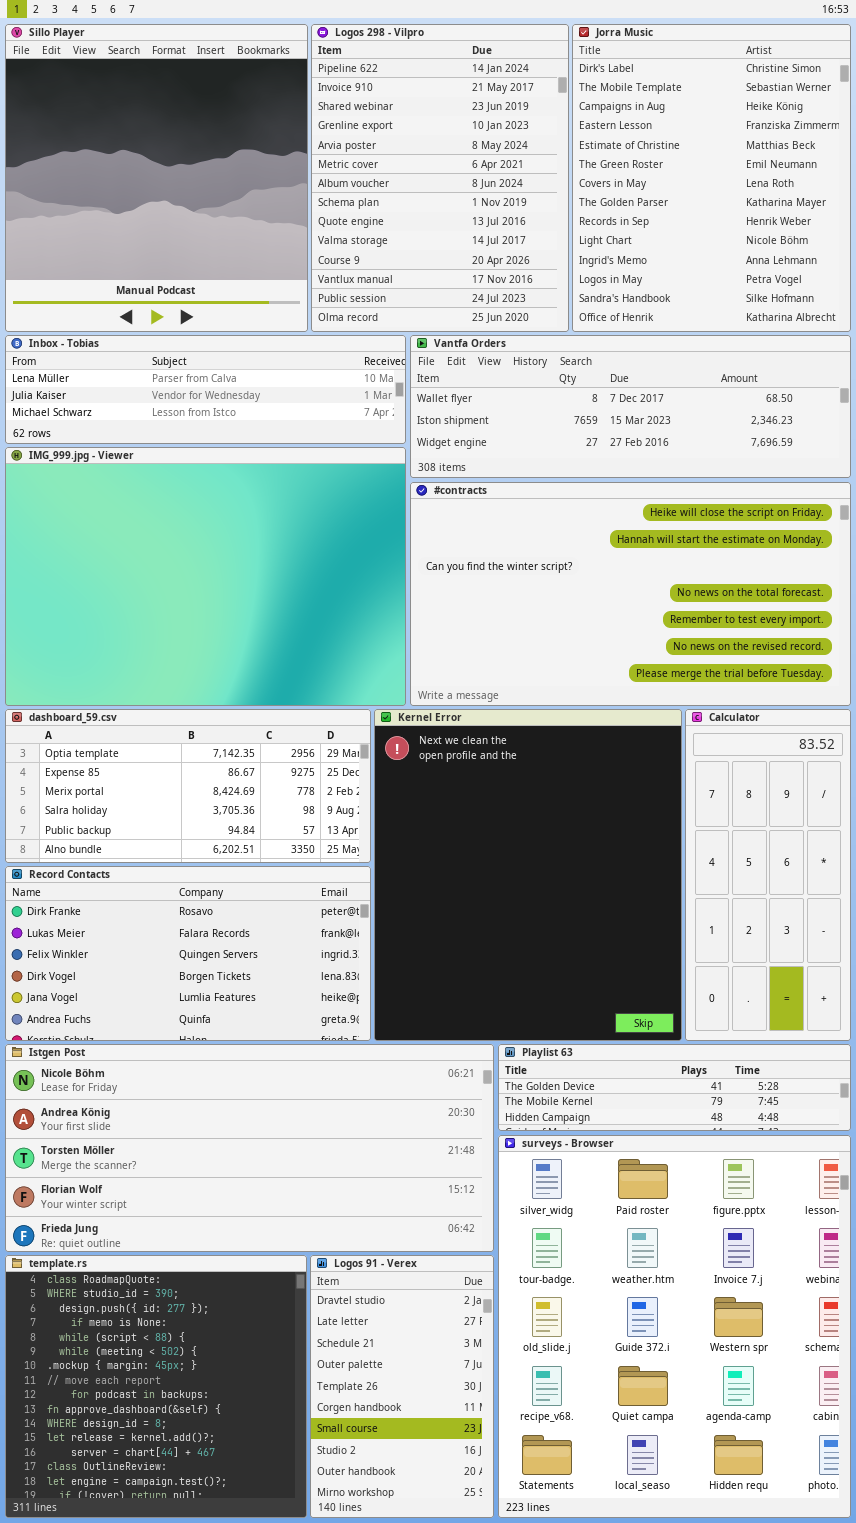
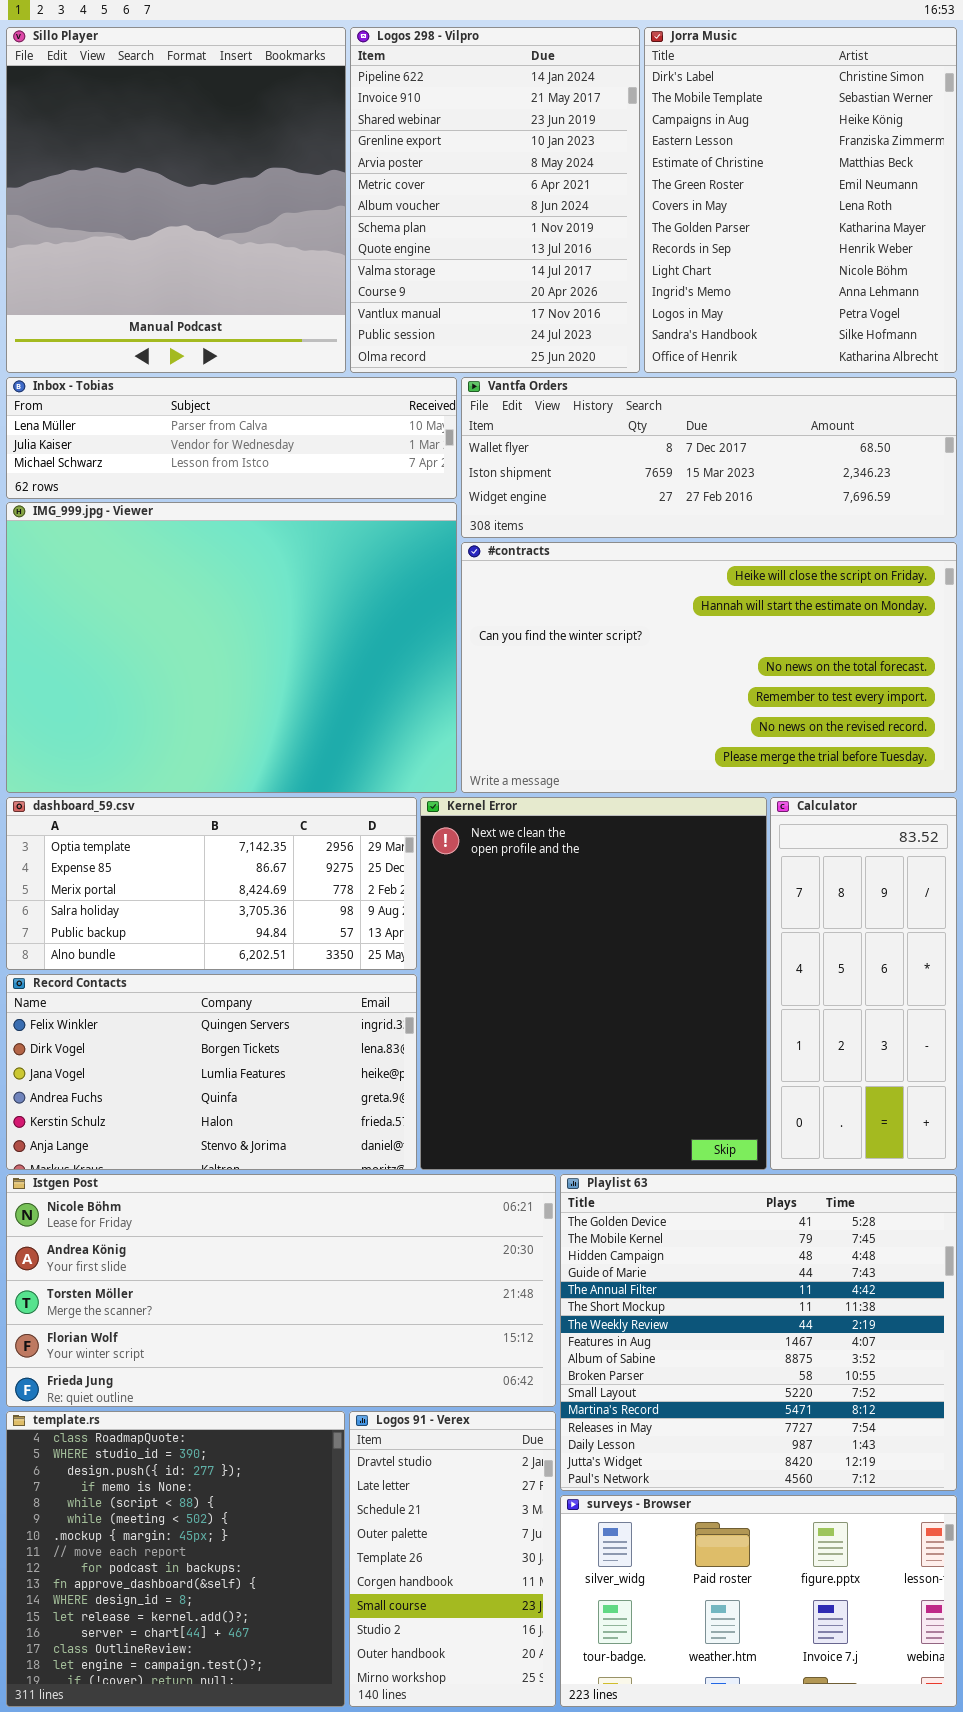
Record Contacts: [5,866,371,1041] -> [6,974,417,1170], scrolled down 2 rows
Playlist 63: [498,1044,851,1131] -> [560,1174,957,1491], resized
surveys - Browser: [498,1135,851,1518] -> [560,1495,957,1707], resized

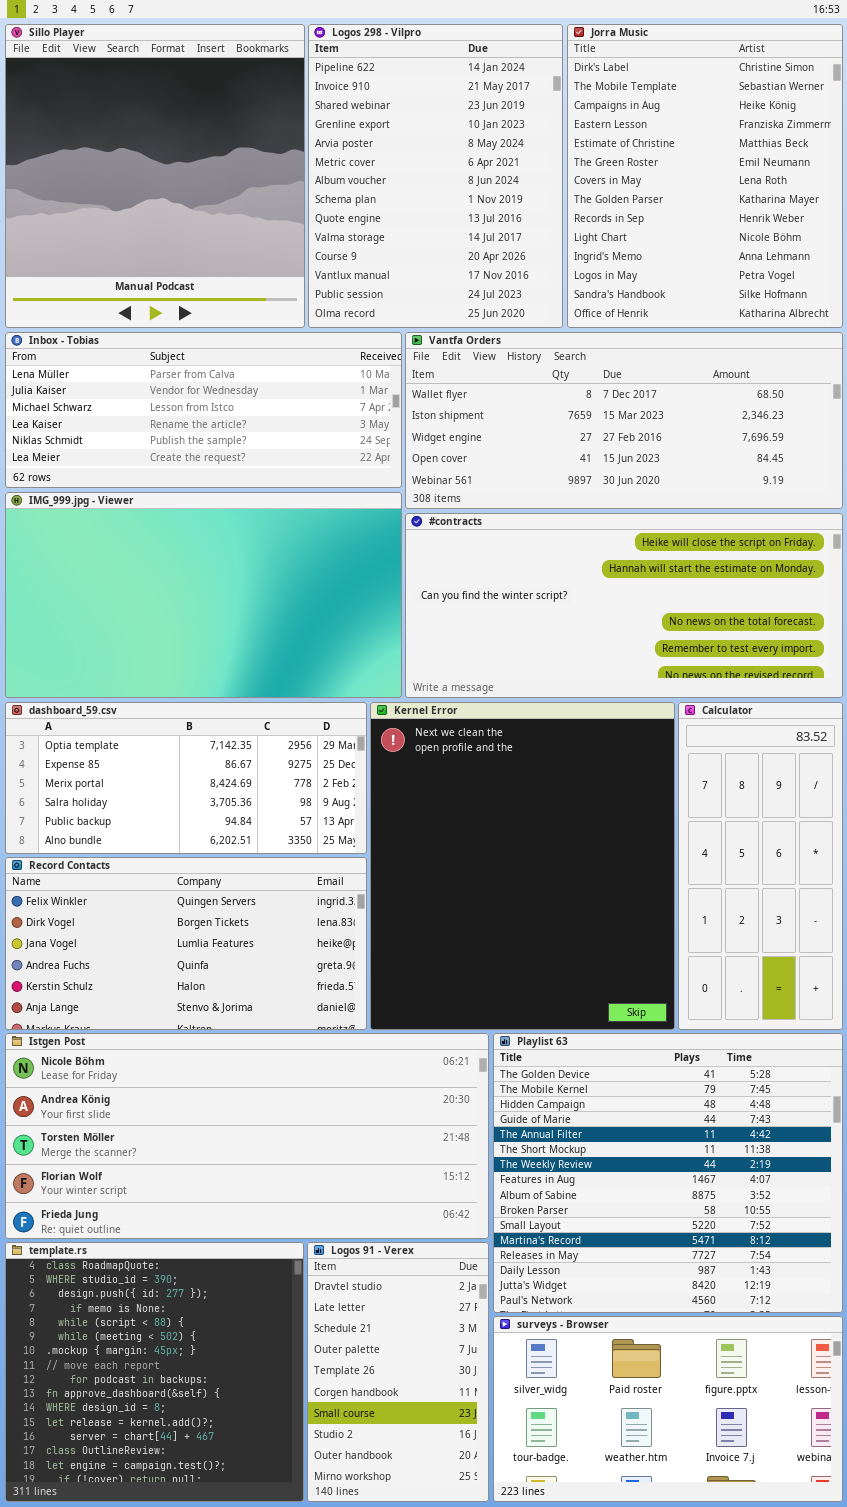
Inbox - Tobias: [6,377,457,499] -> [5,332,402,488], resized
Vantfa Orders: [461,377,957,538] -> [405,332,843,509], resized
IMG_999.jpg - Viewer: [6,502,457,793] -> [5,492,402,698], resized
#contracts: [461,542,957,793] -> [405,513,843,698], resized

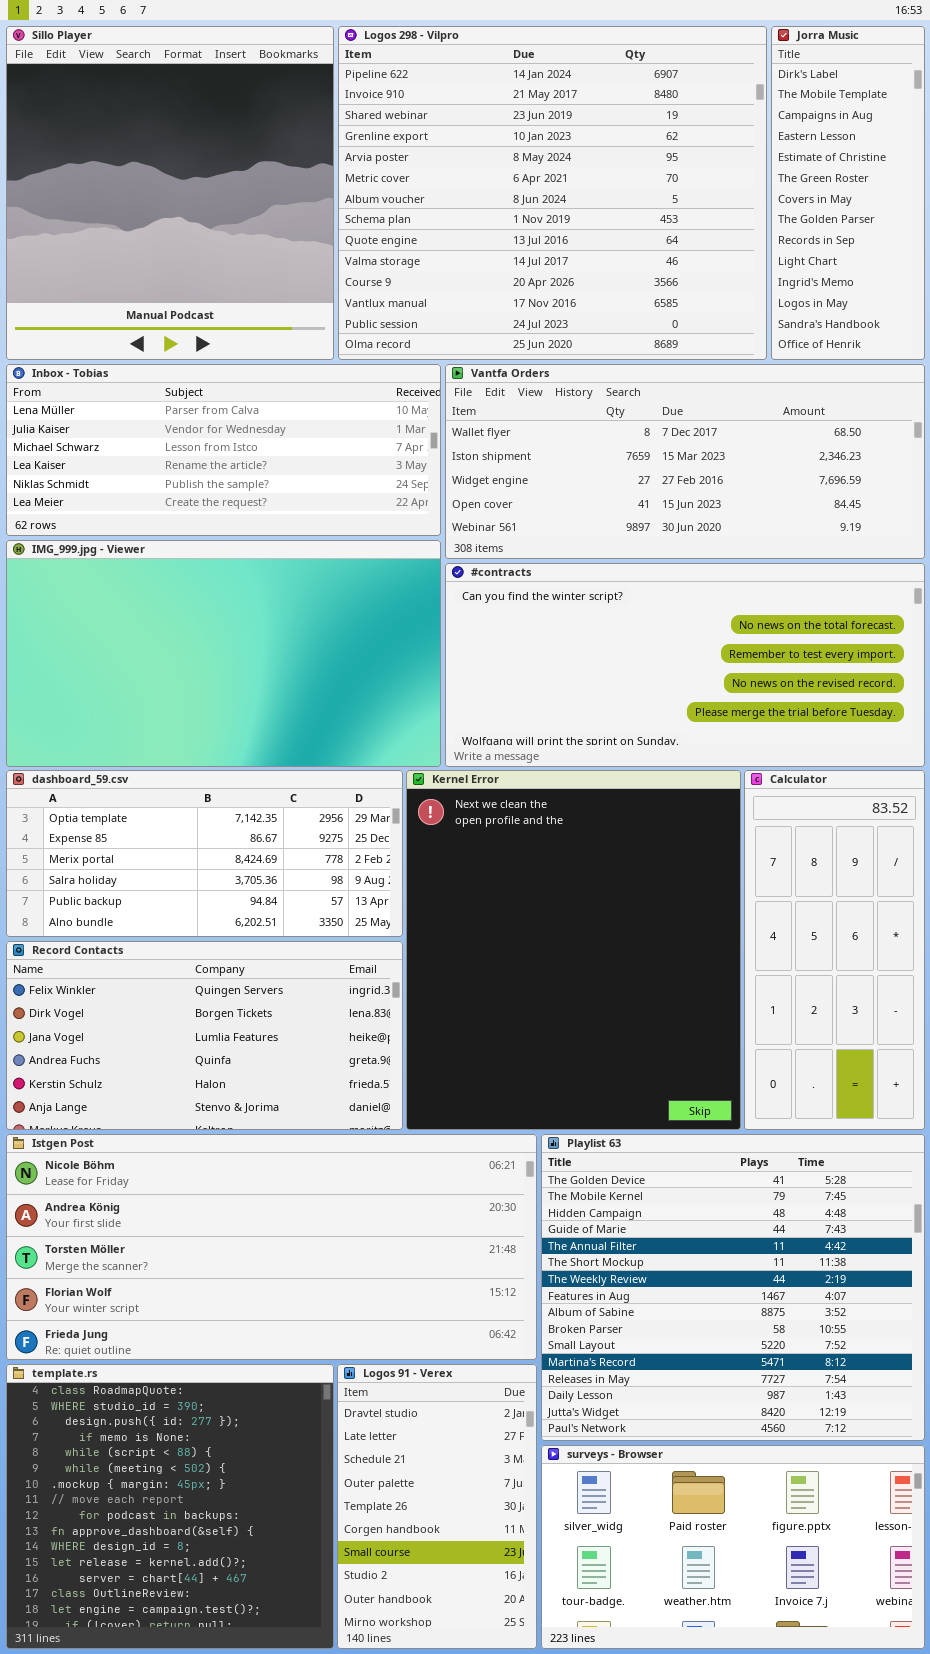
Logos 298 - Vilpro: [308,24,563,328] -> [338,26,767,360], resized
Jorra Music: [567,24,843,328] -> [771,26,925,360], resized
#contracts: [405,513,843,698] -> [445,563,925,767], scrolled down 2 rows

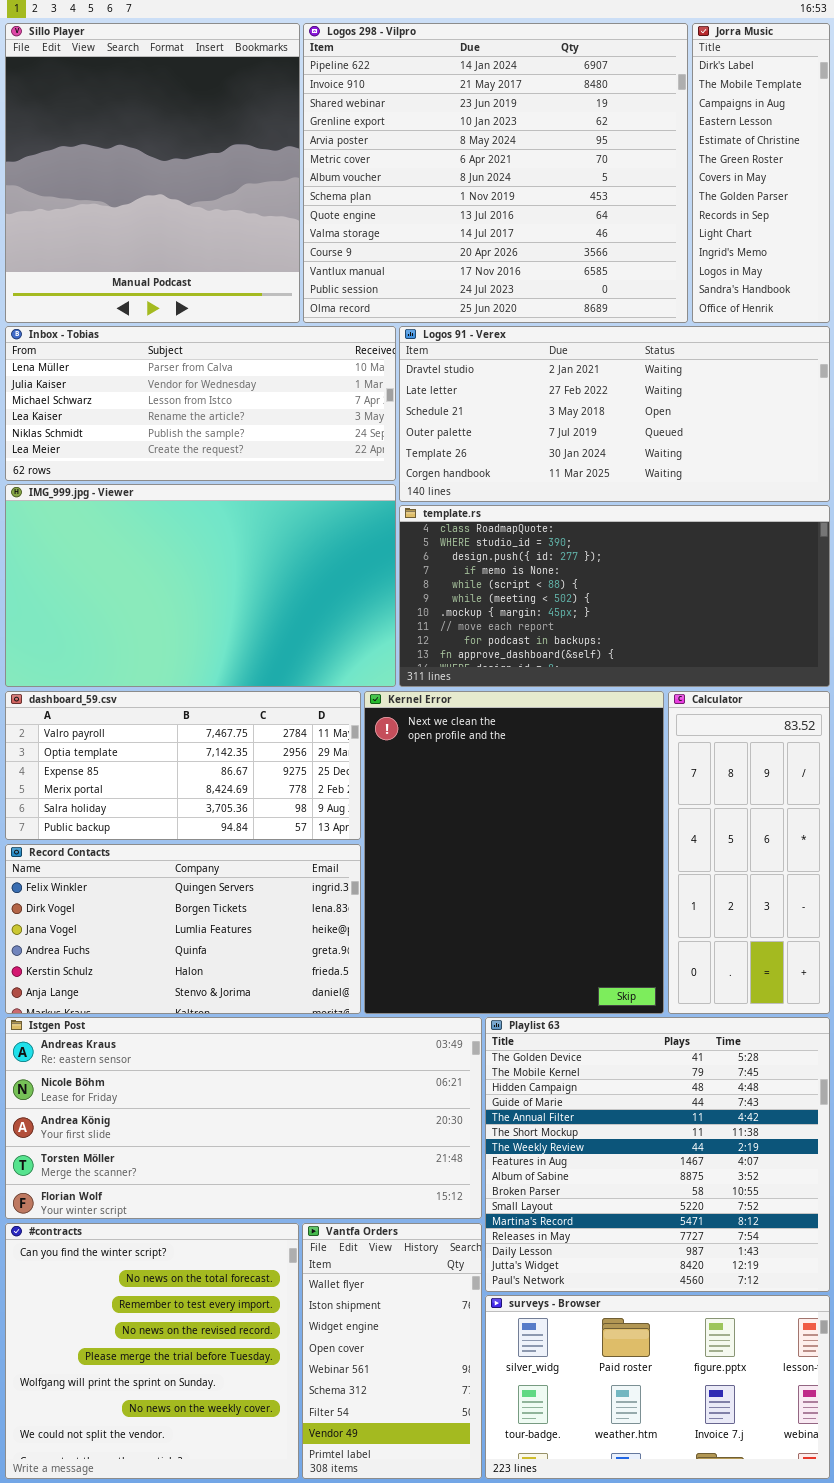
Vantfa Orders: [445,364,925,559] -> [302,1223,482,1479], moved, resized
#contracts: [445,563,925,767] -> [5,1223,299,1479], moved, resized
dashboard_59.csv: [6,770,403,937] -> [5,691,361,840], scrolled up 1 row
Istgen Post: [6,1134,537,1360] -> [5,1017,482,1219], scrolled up 1 row
template.rs: [6,1364,334,1649] -> [399,505,830,687], moved, resized
Logos 91 - Verex: [337,1364,537,1649] -> [399,326,830,502], moved, resized

